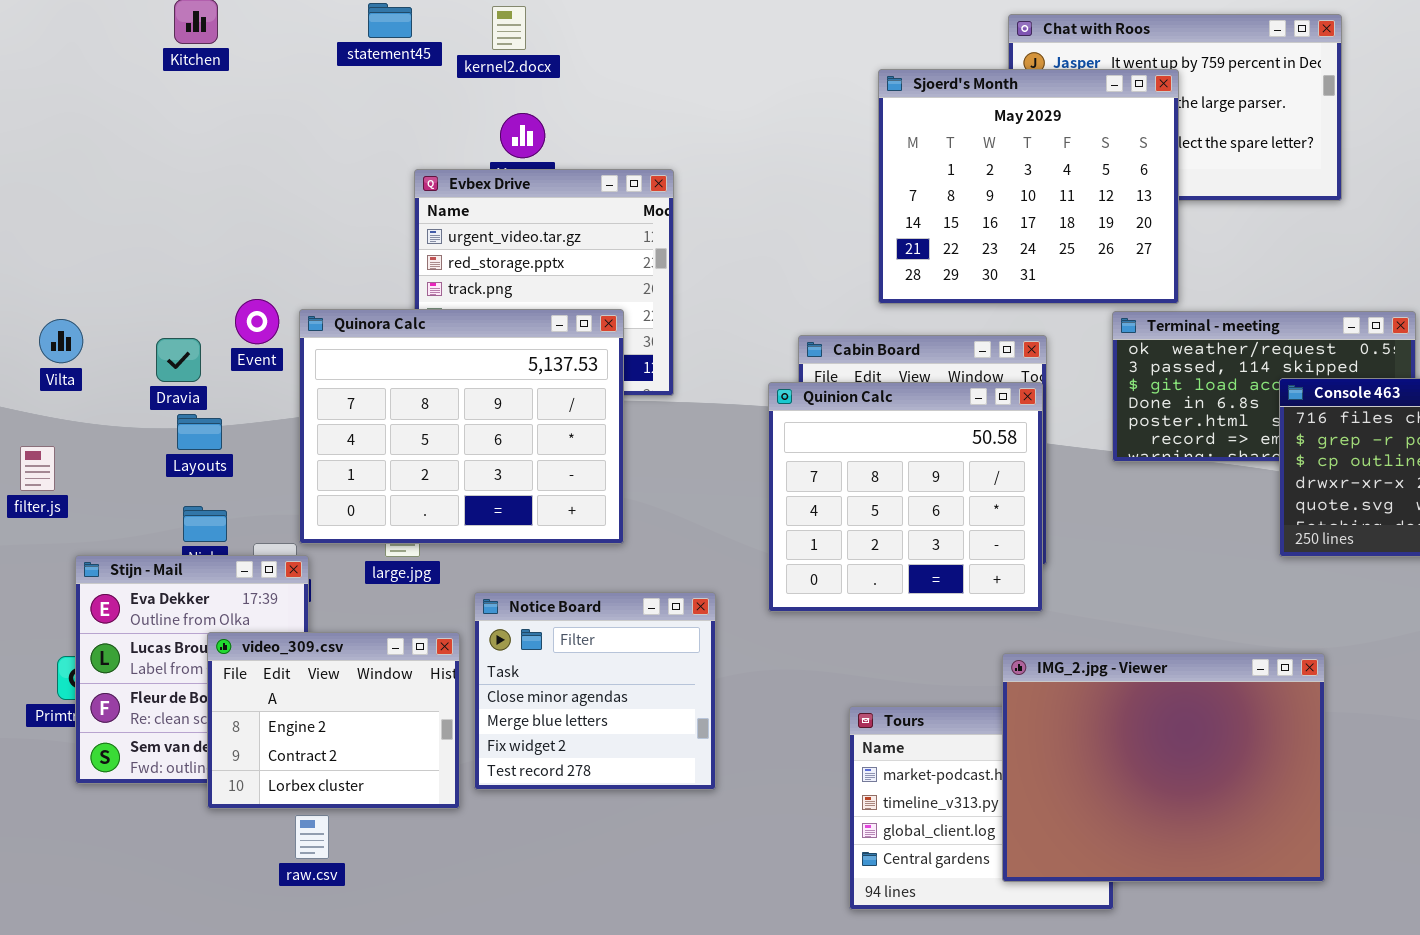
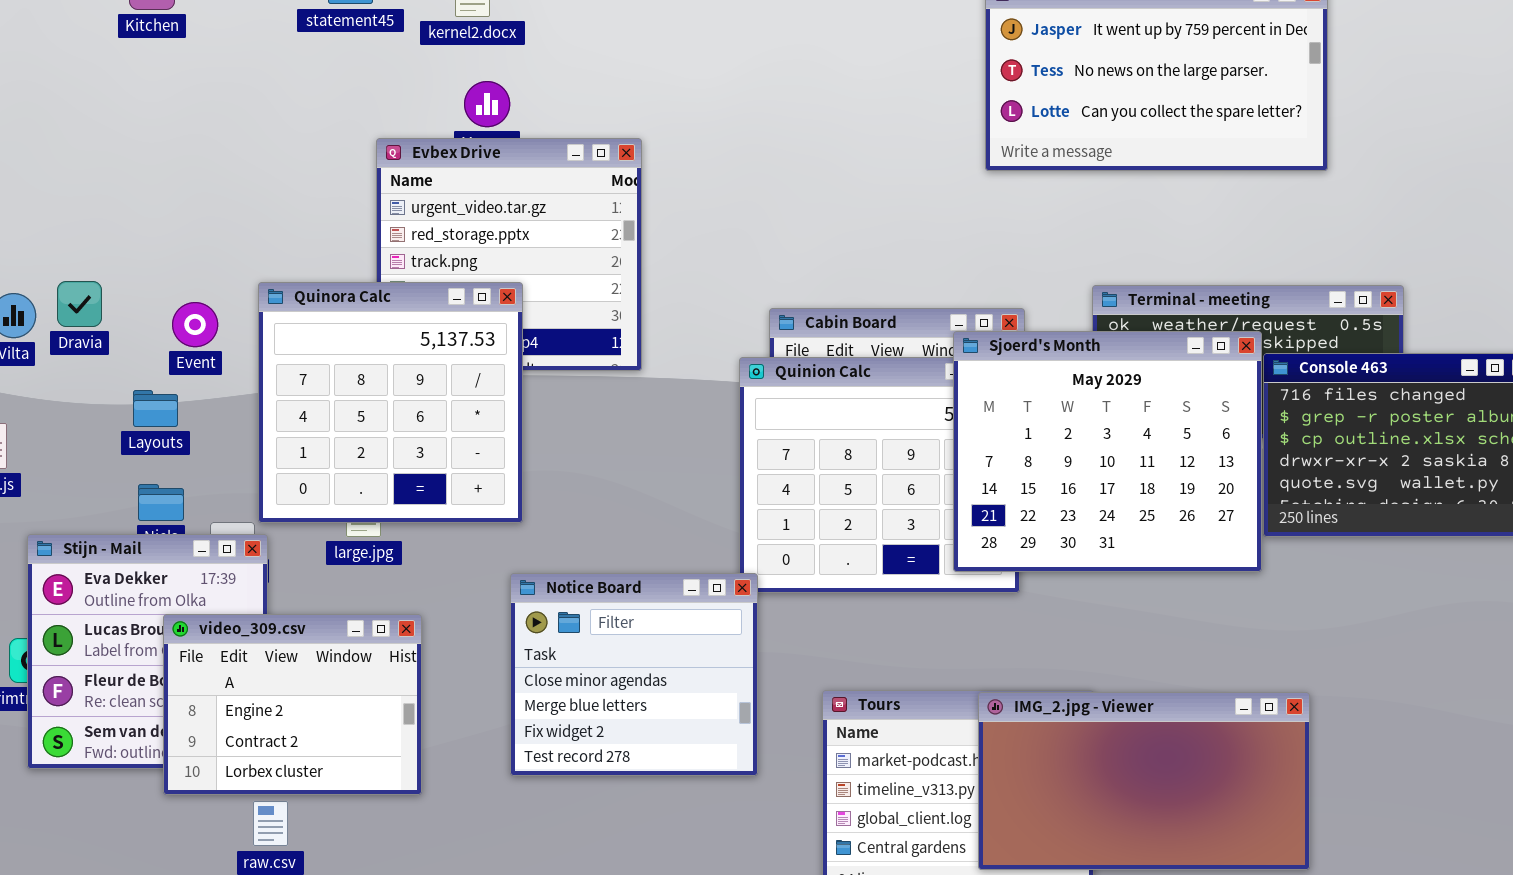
Sjoerd's Month: [878,69,1179,304] -> [953,331,1262,572], moved
Event: [235,299,279,344] -> [172,302,218,347], moved
Quinora Calc: [299,309,624,544] -> [258,282,523,523], resized
Dravia: [156,338,201,382] -> [57,281,102,327], moved
Notice Board: [474,592,716,790] -> [510,573,758,776], moved
IMG_2.jpg - Viewer: [1002,653,1325,882] -> [978,692,1310,870], resized

